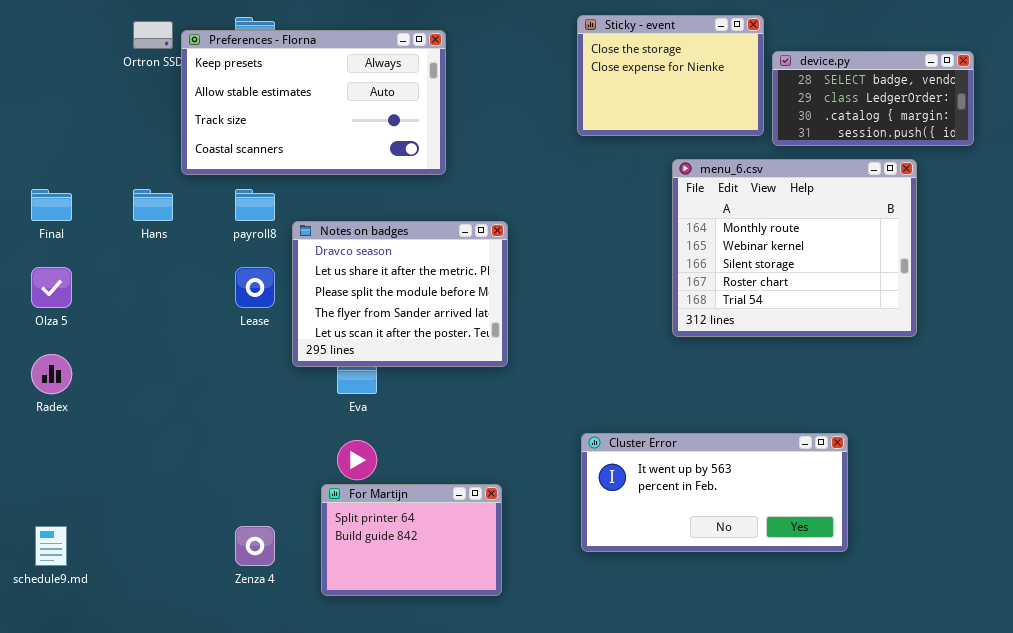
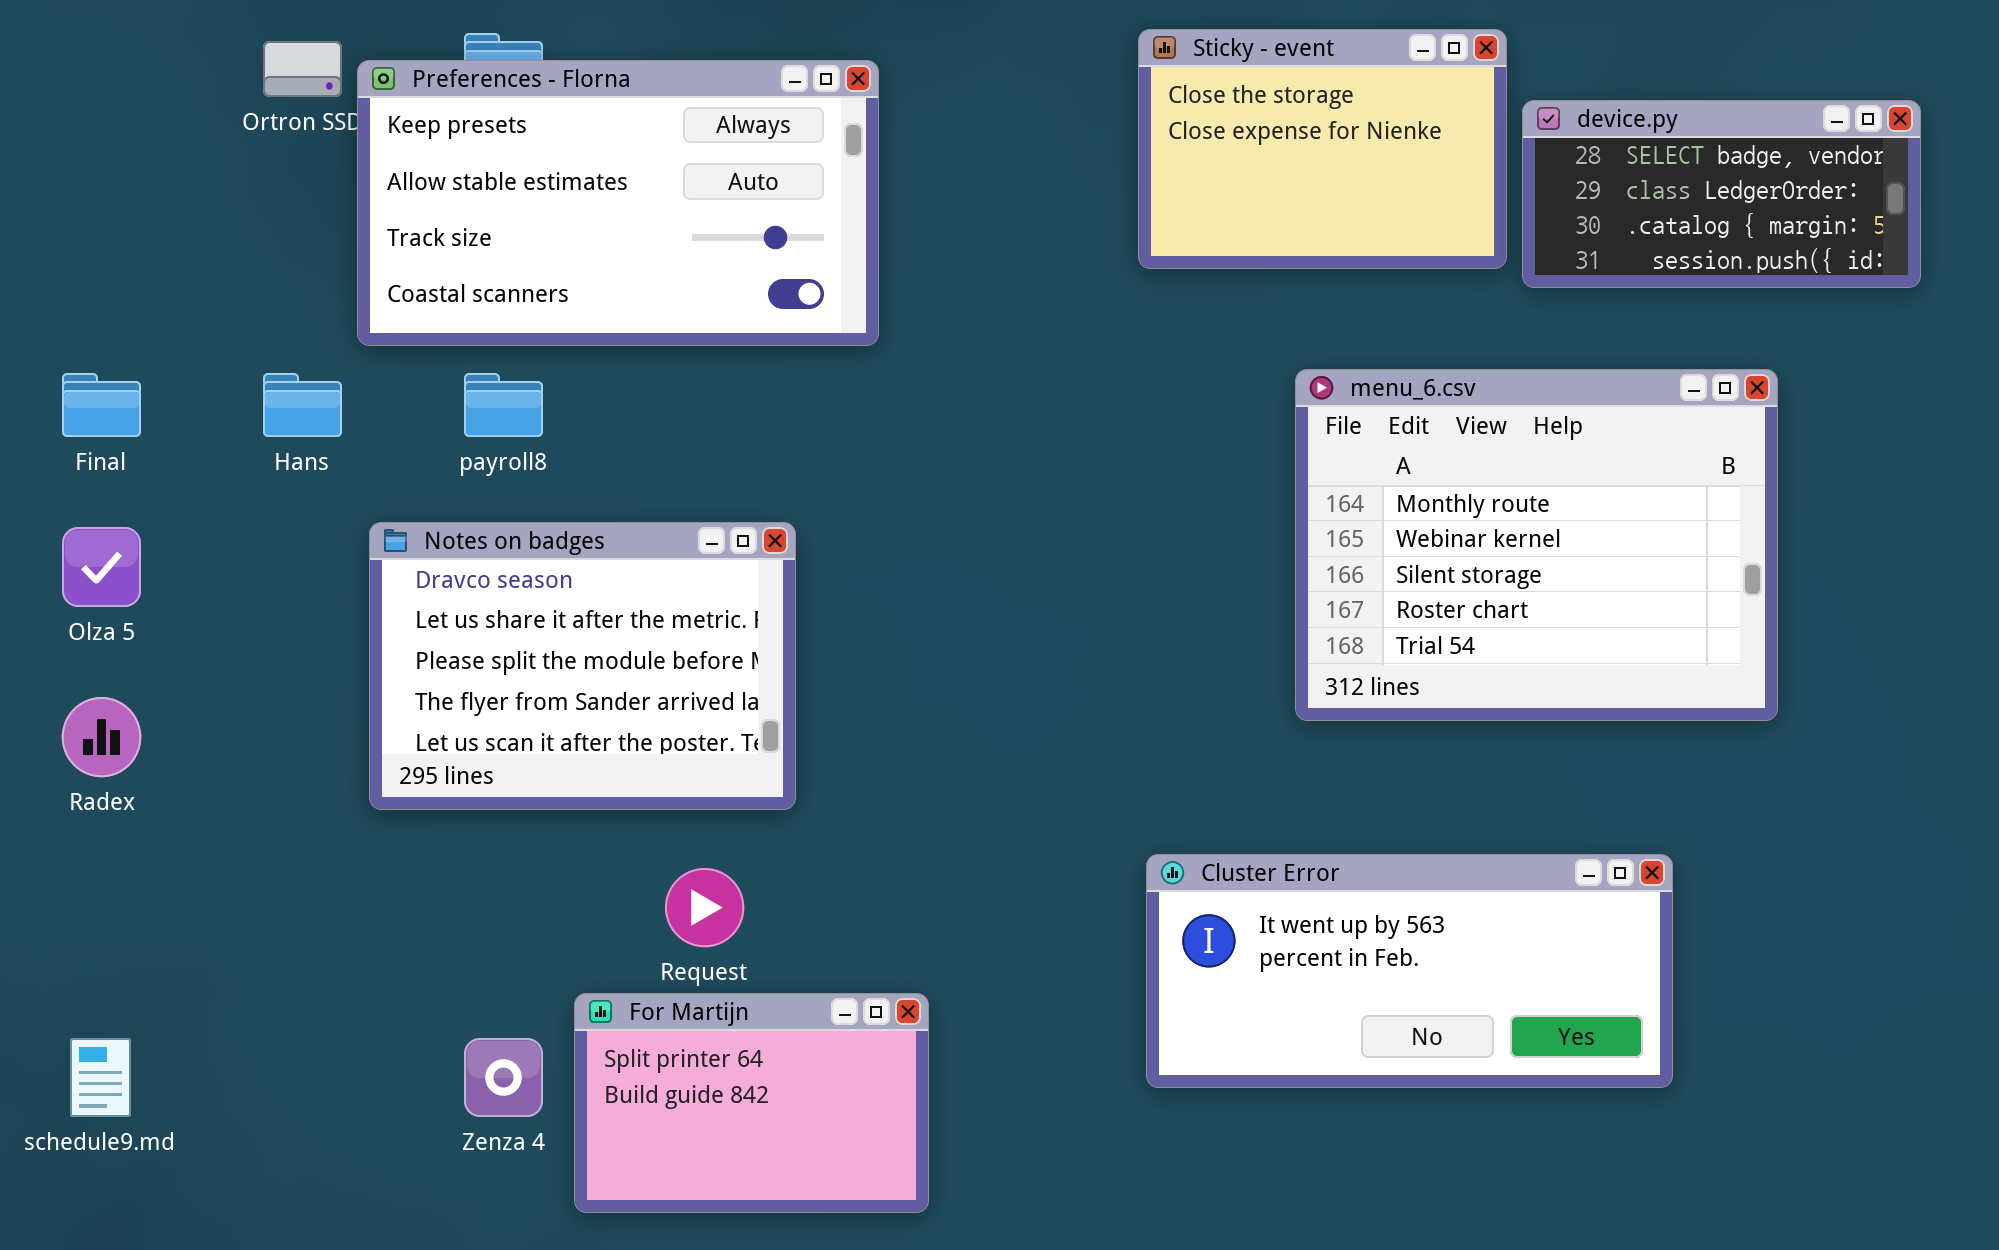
menu_6.csv: [672,159,917,337] -> [1295,369,1778,721], moved
Notes on badges: [292,221,508,367] -> [369,522,796,810], moved
For Martijn: [321,484,502,596] -> [574,993,929,1213], moved

